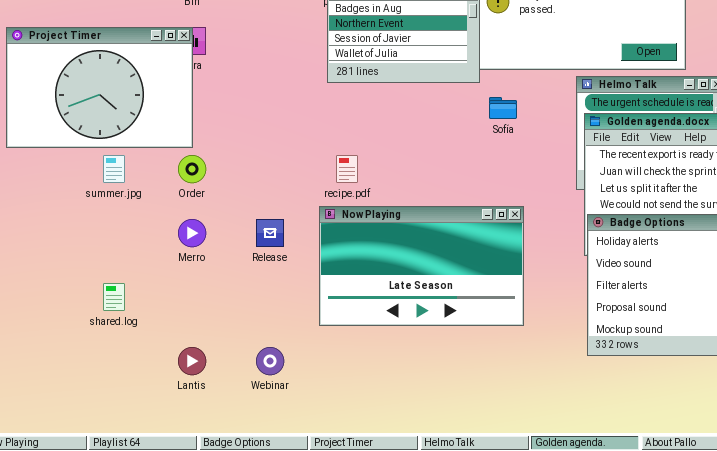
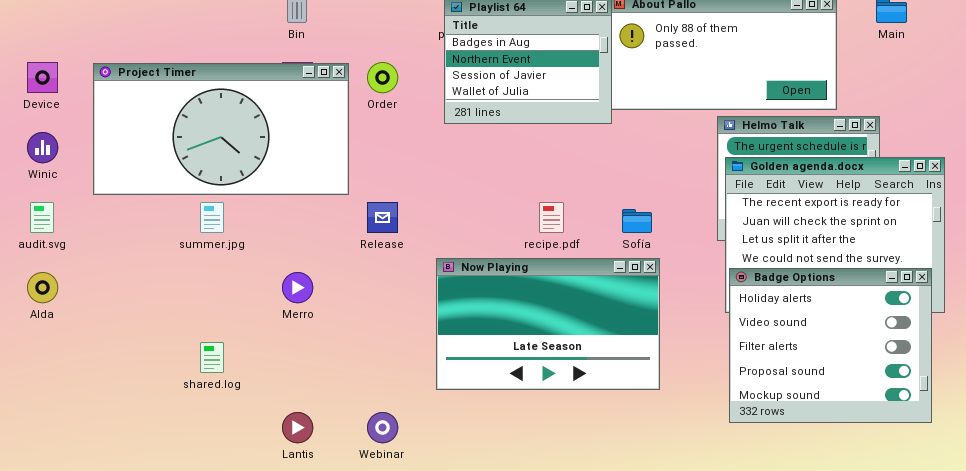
Project Timer: [6,27,193,148] -> [93,63,349,195], resized
Sofía: [489,97,517,119] -> [622,209,652,233], moved
Order: [178,155,206,183] -> [367,62,398,93], moved
recipe.pdf: [336,155,358,183] -> [539,202,564,233], moved
Release: [256,219,284,247] -> [367,202,398,233], moved

